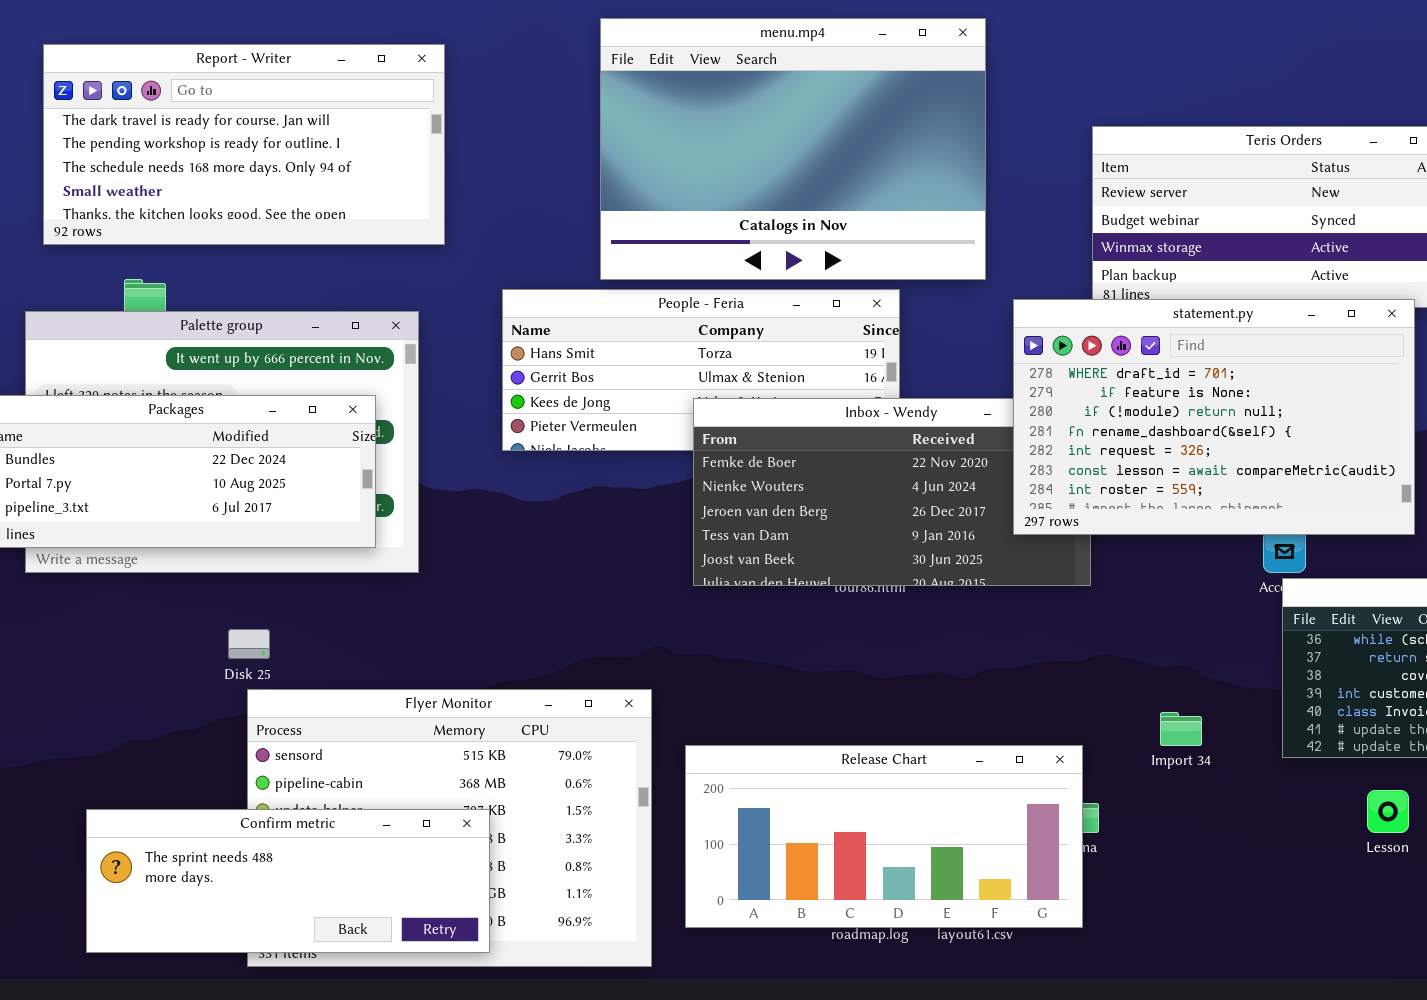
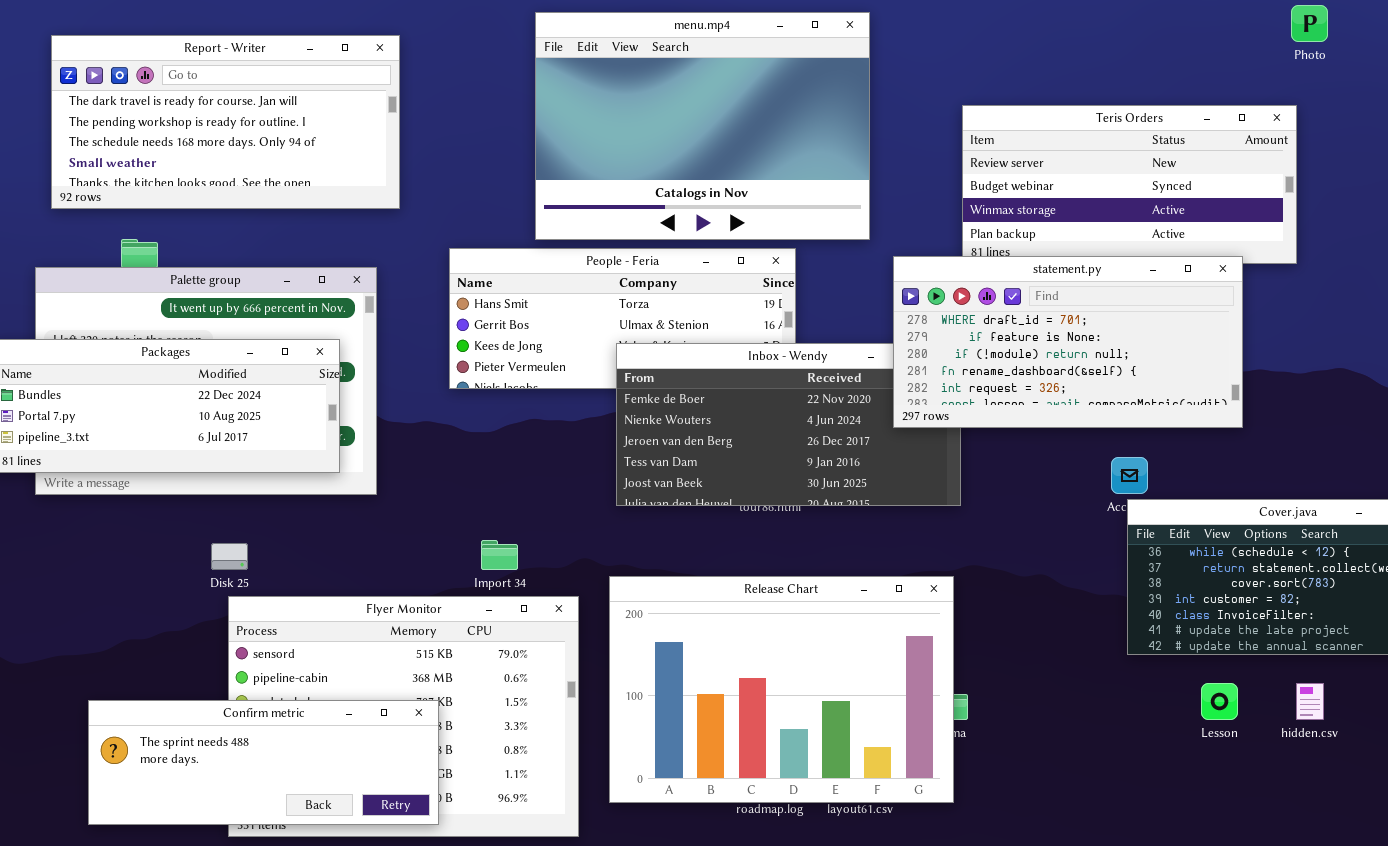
statement.py: [1013,299,1415,535] -> [893,256,1243,428], resized
Import 34: [1160,712,1202,746] -> [481,540,518,570], moved
Release Chart: [685,745,1083,928] -> [609,576,954,803], resized

